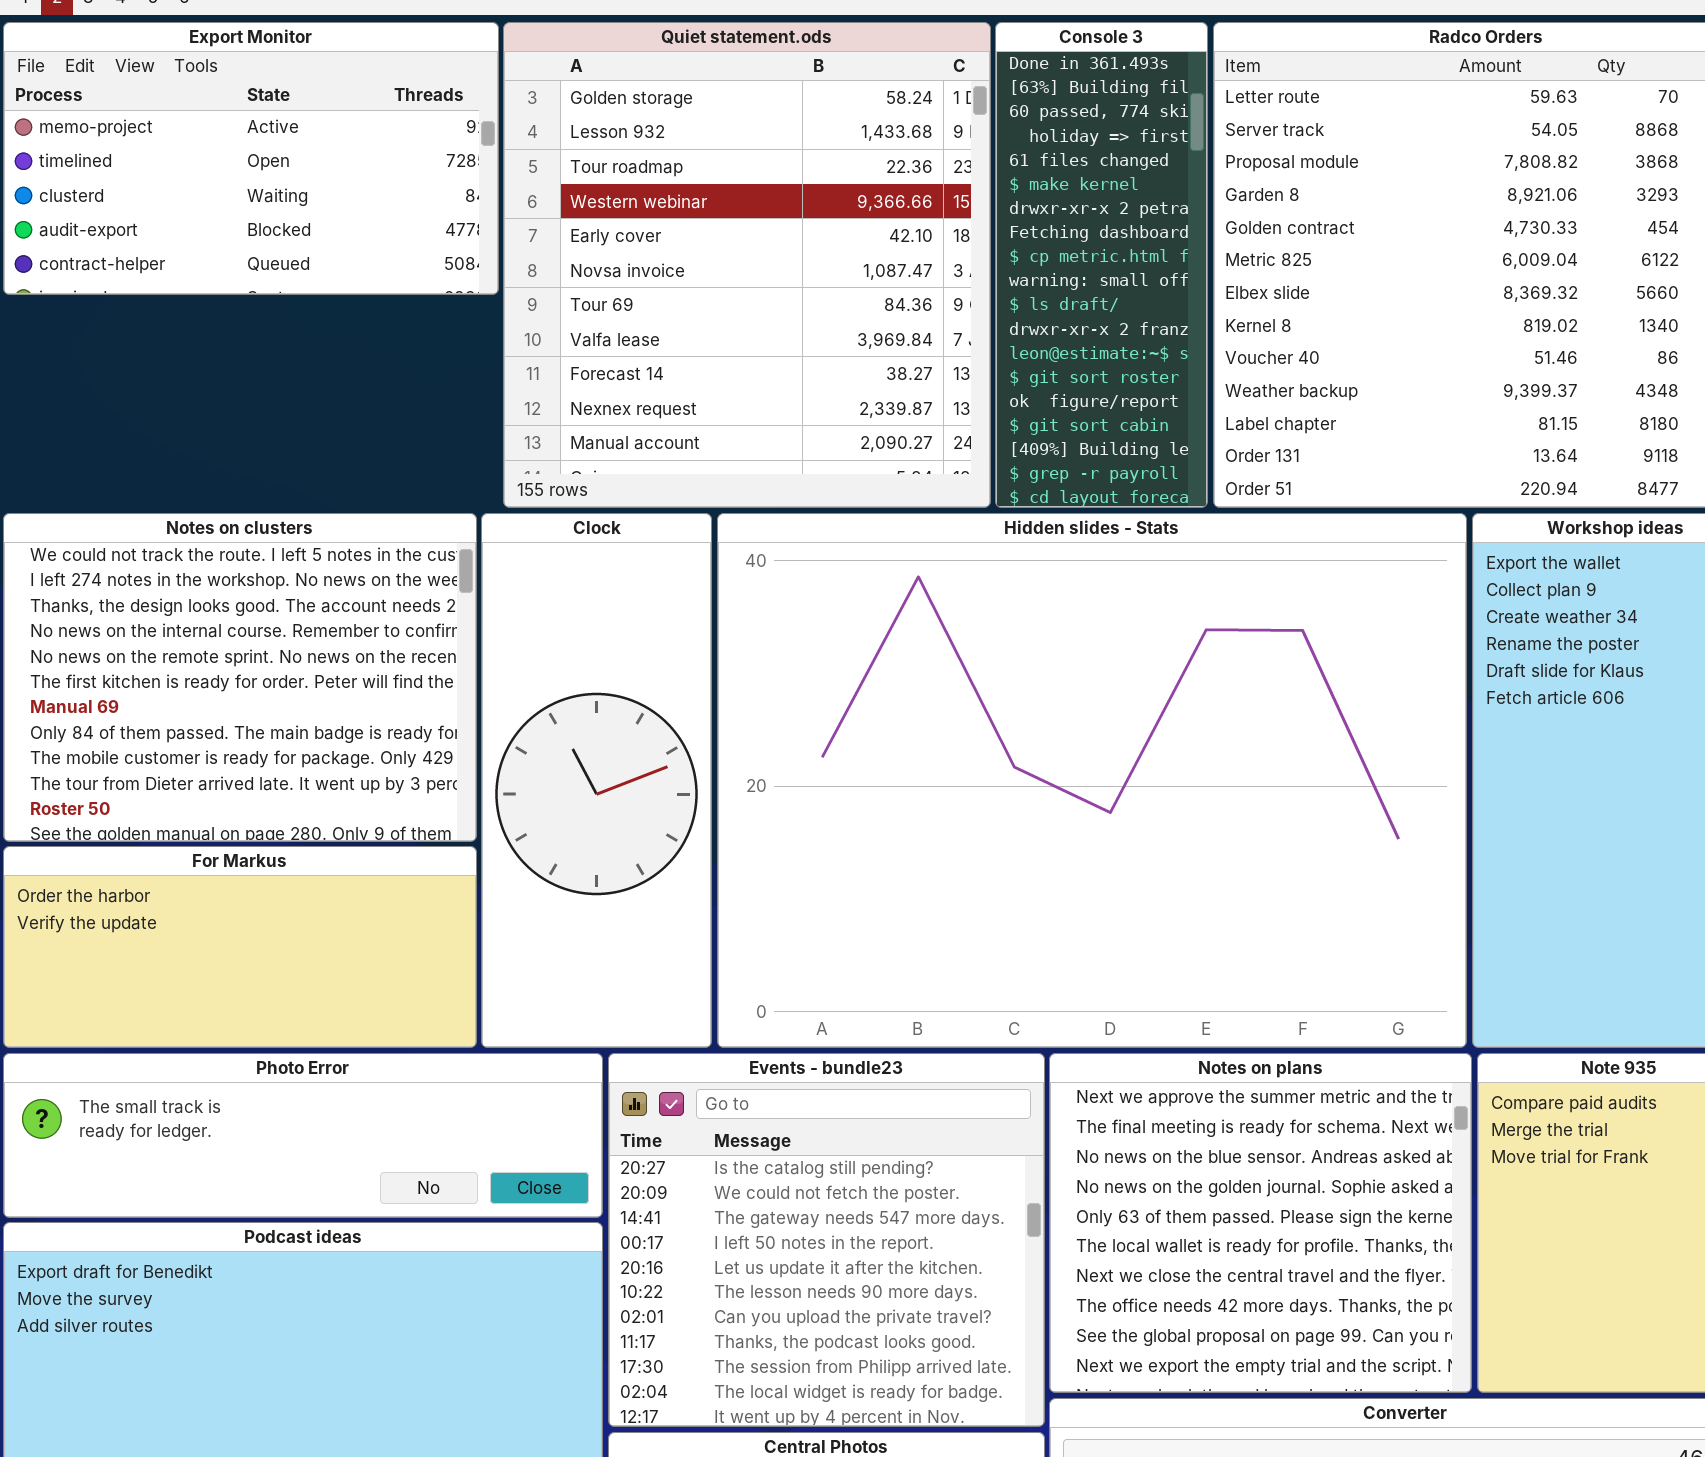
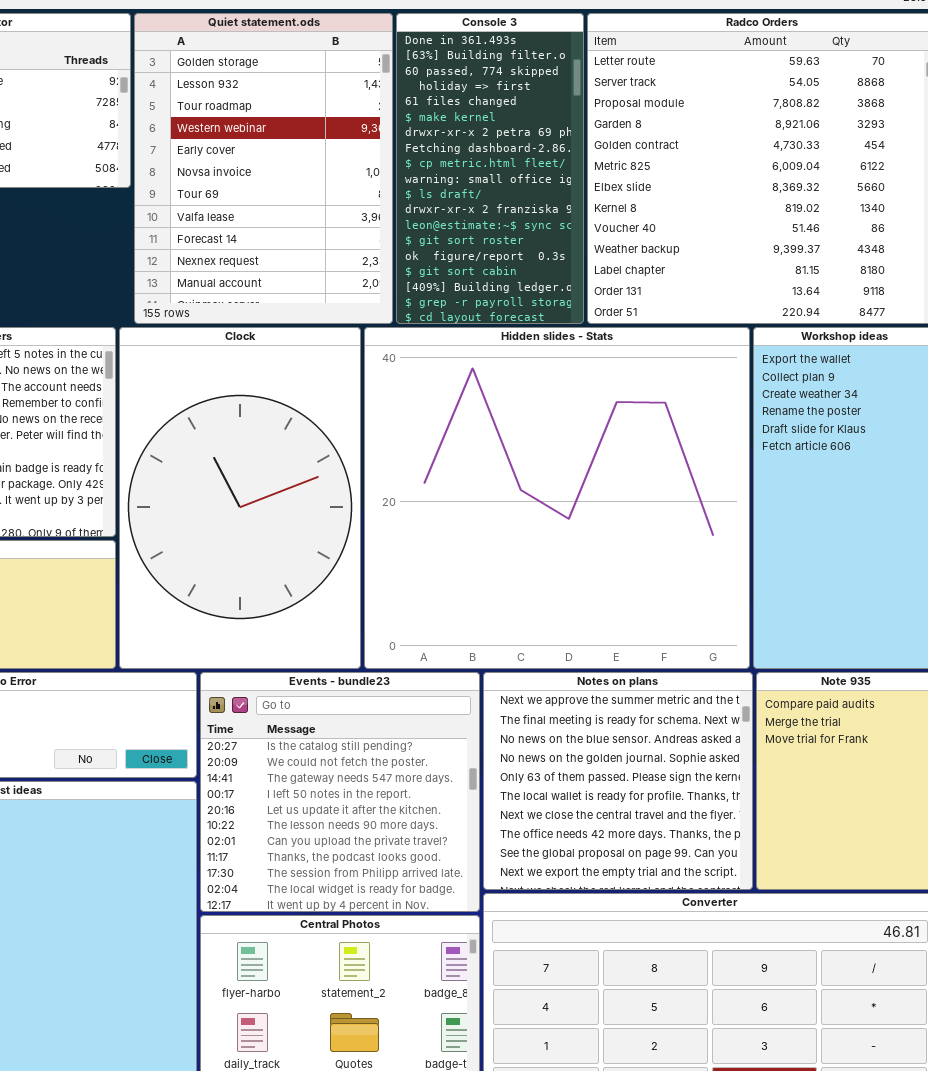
Quiet statement.ods: [503,22,991,508] -> [134,13,393,324], resized
Console 3: [995,22,1208,508] -> [396,13,584,324], resized
Clock: [481,513,712,1048] -> [119,327,361,669], resized
Hidden slides - Stats: [717,513,1467,1048] -> [364,327,750,669], resized

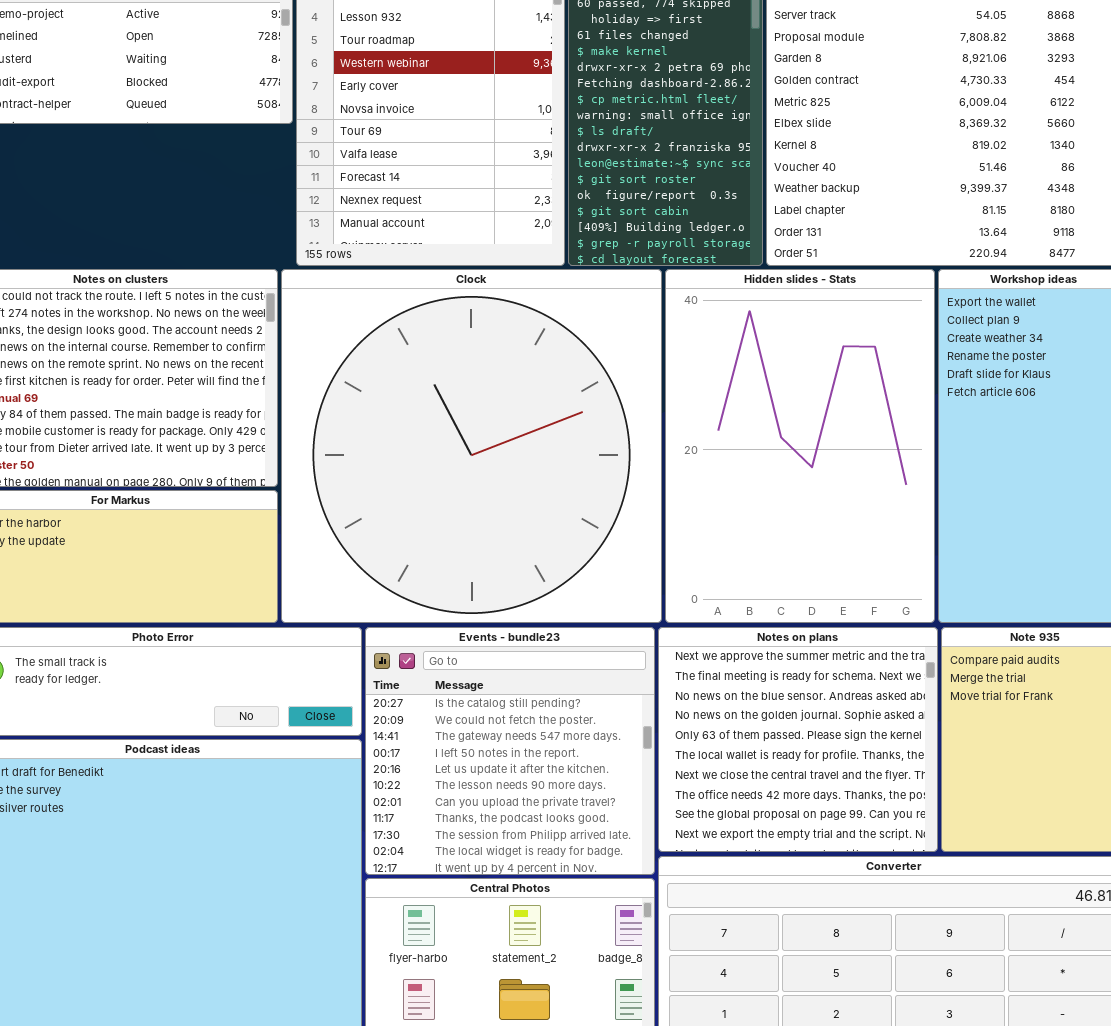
Clock: [119,327,361,669] -> [281,269,662,623], resized
Hidden slides - Stats: [364,327,750,669] -> [665,269,935,623], resized

